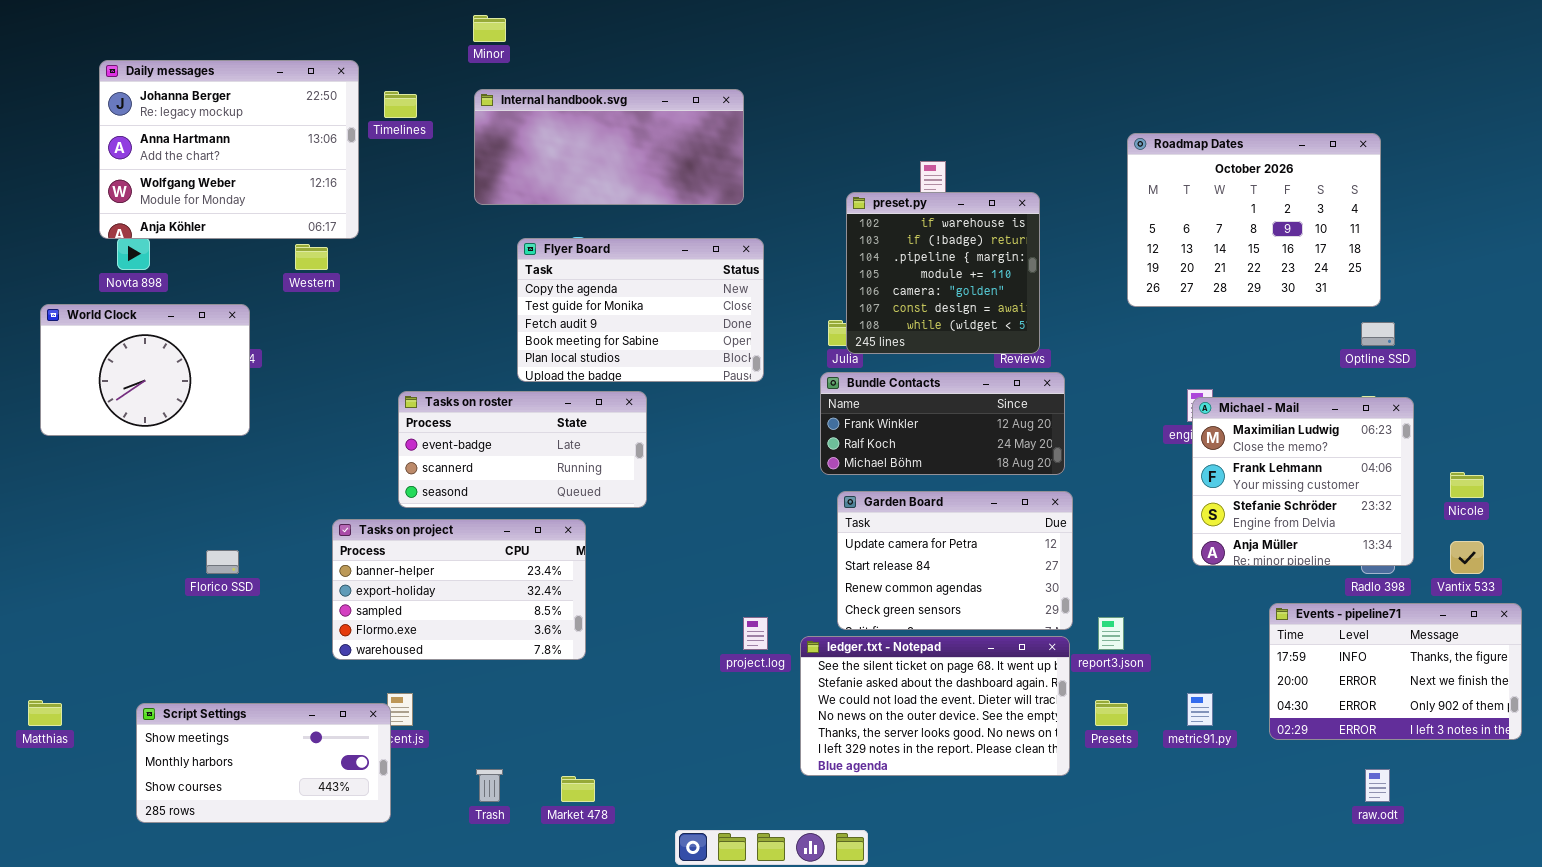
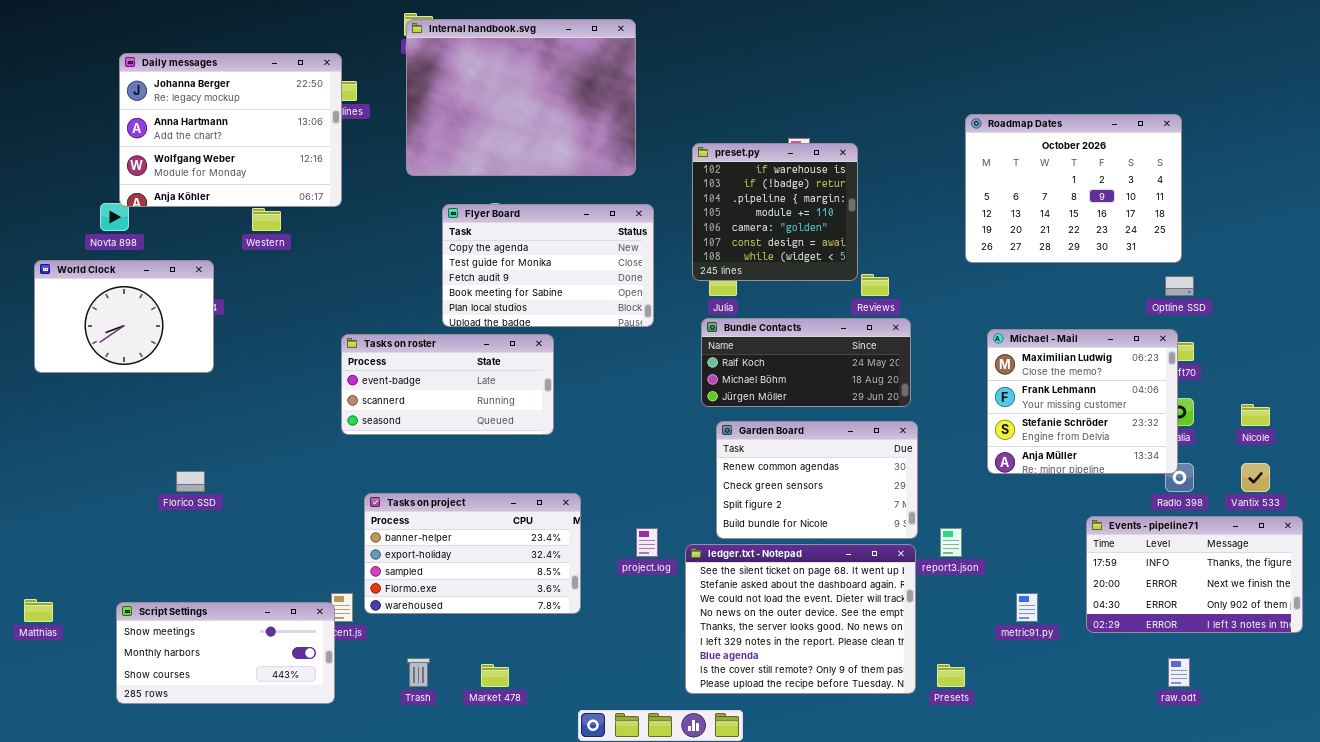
Daily messages: [99,60,359,239] -> [119,53,342,207], moved
Internal handbook.svg: [474,89,744,205] -> [406,19,636,176], resized
preset.py: [846,192,1040,354] -> [692,143,858,281], moved
Bundle Contacts: [820,372,1065,475] -> [701,318,911,407], scrolled down 1 row
Michael - Mail: [1192,397,1414,566] -> [987,329,1178,474], moved
Garden Board: [837,491,1073,630] -> [716,421,918,539], scrolled down 2 rows
Tasks on project: [332,519,586,660] -> [364,493,581,614], moved
ledger.txt - Notepad: [800,636,1070,776] -> [685,544,916,694], resized
Presets: [1095,700,1128,726] -> [937,664,965,687], moved

